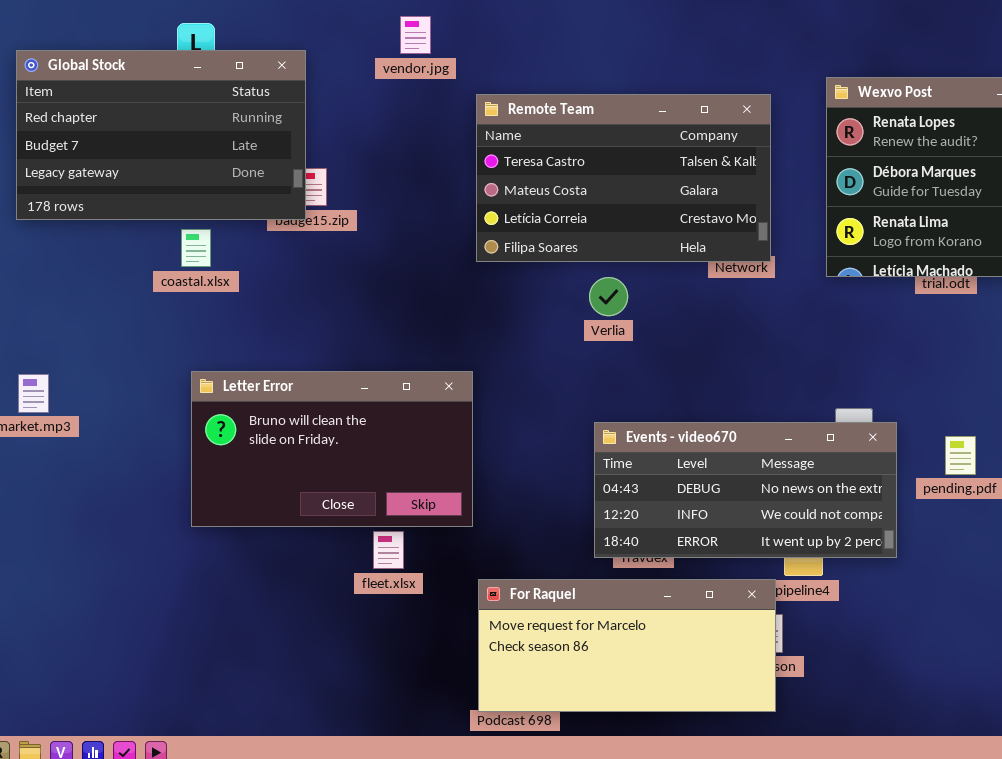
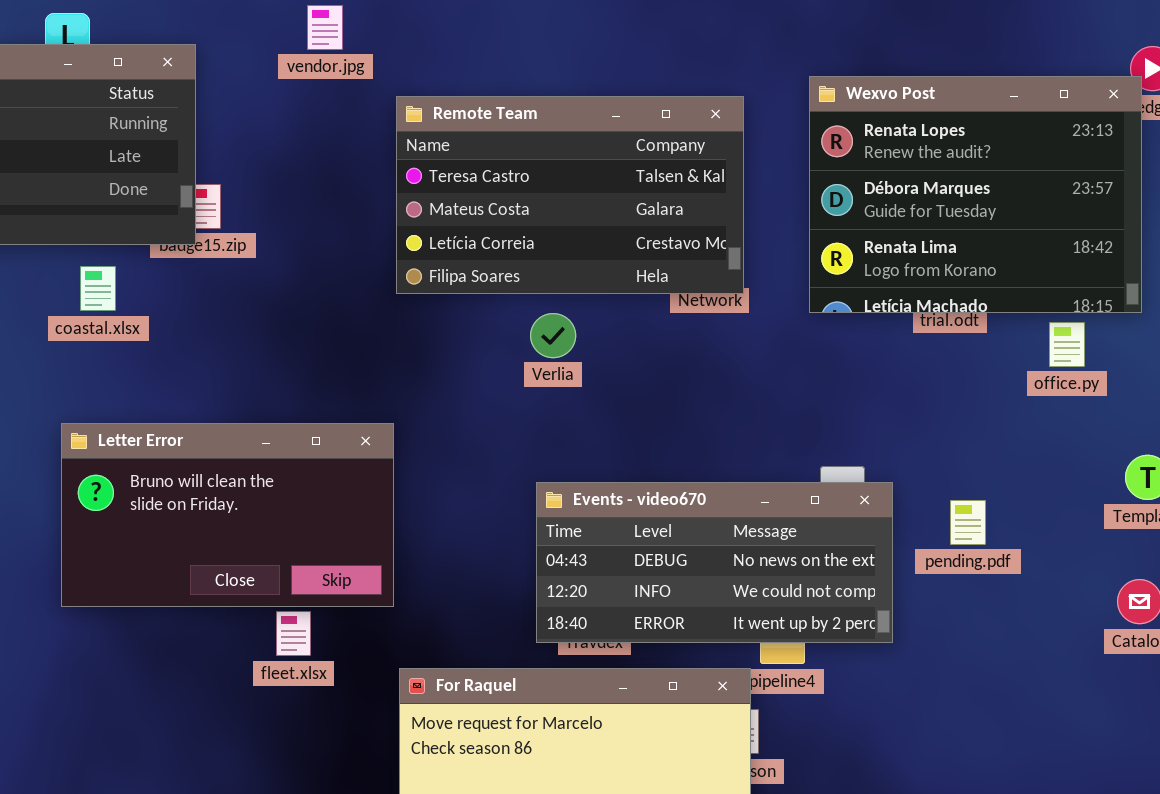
coastal.xlsx: [181,229,211,267] -> [80,266,116,311], moved

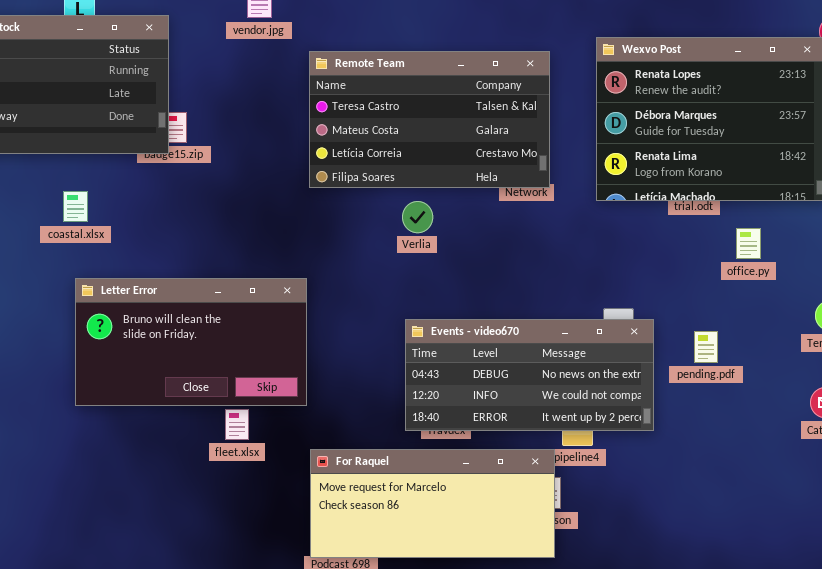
coastal.xlsx: [80,266,116,311] -> [63,191,88,222], moved
office.py: [1049,322,1085,367] -> [736,228,761,259], moved

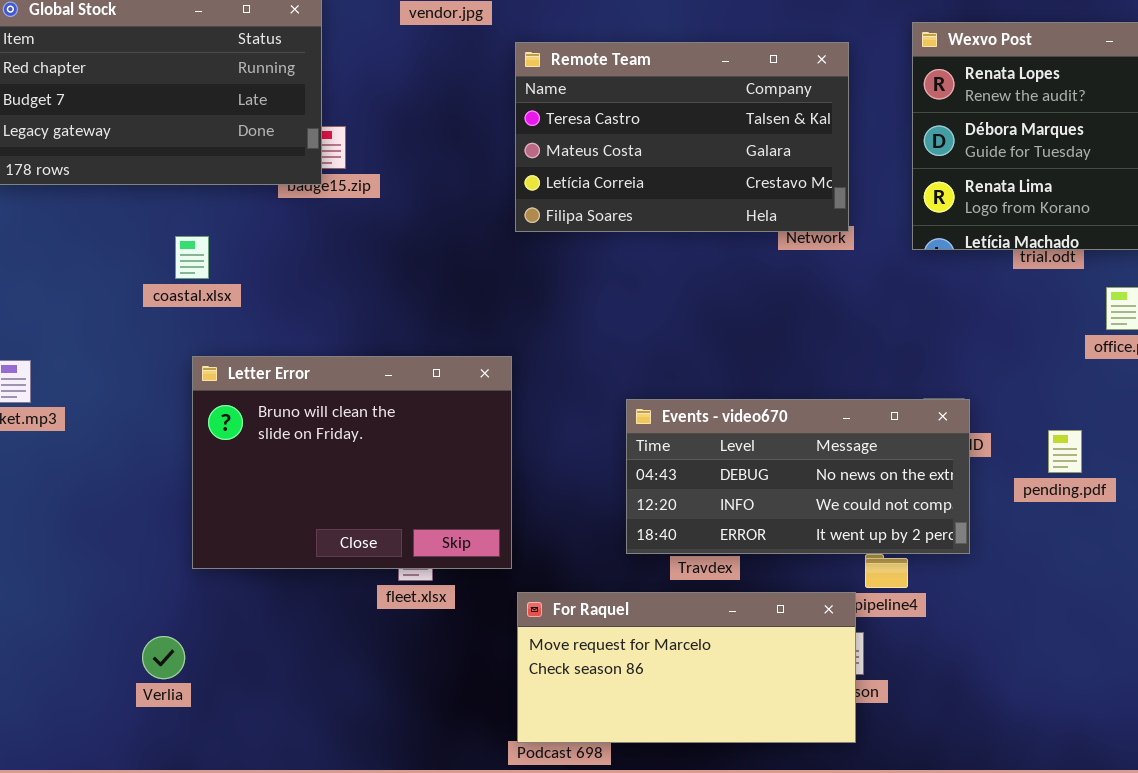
Verlia: [402,201,433,233] -> [142,636,185,679], moved
Letter Error: [75,278,307,406] -> [192,356,512,569], resized
Events - video670: [405,319,654,431] -> [626,399,970,554], moved

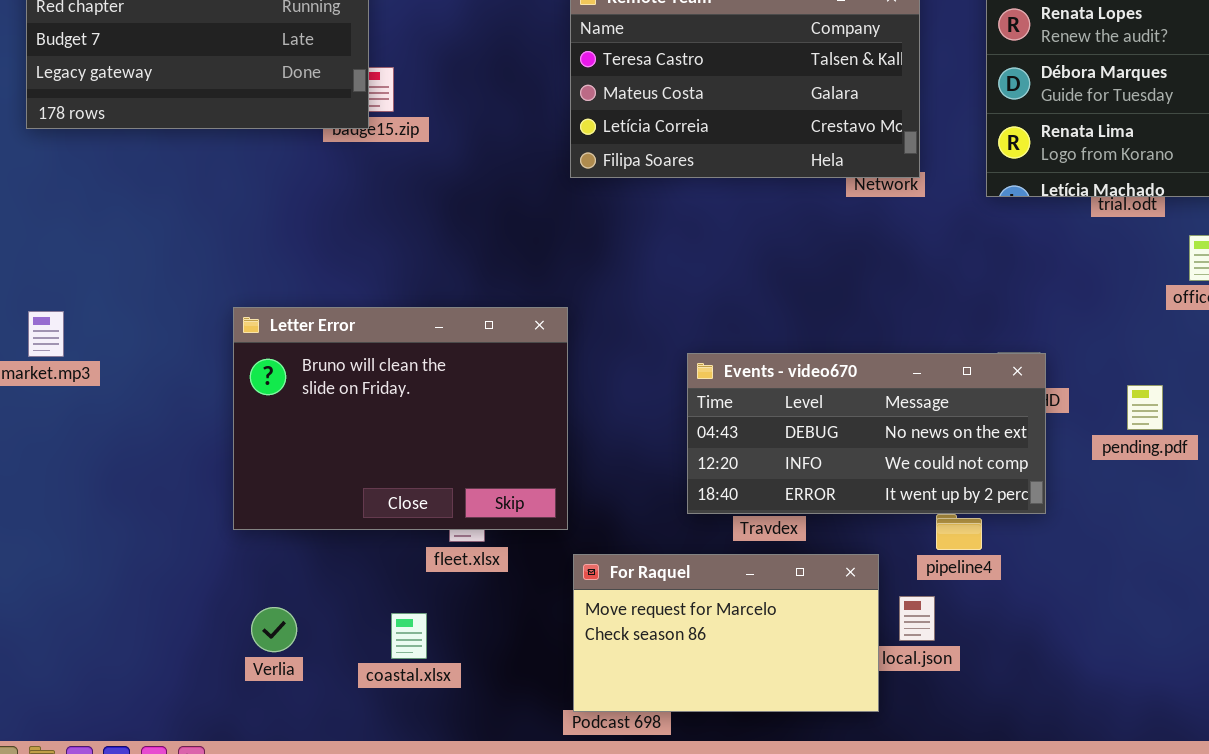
coastal.xlsx: [175,236,209,279] -> [391,613,427,659], moved
For Raquel: [517,592,856,743] -> [573,554,879,712], resized
Verlia: [142,636,185,679] -> [251,607,297,652], moved

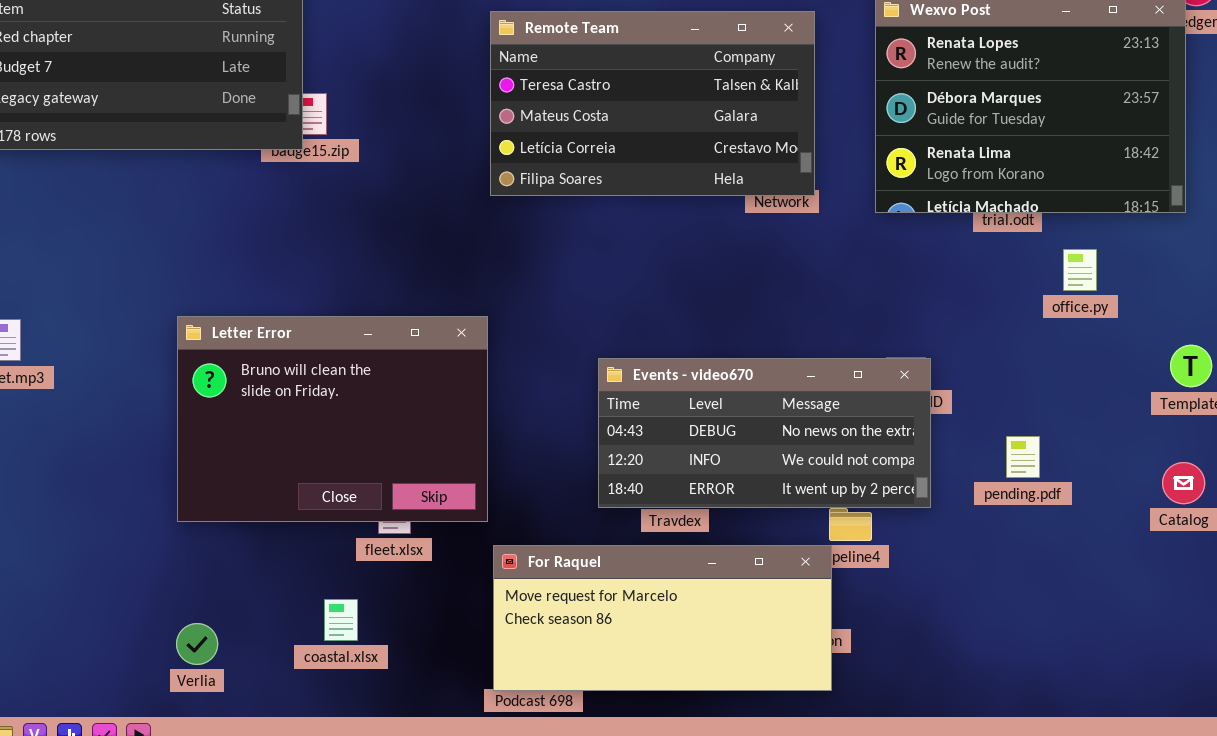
pending.pdf: [1127,385,1163,430] -> [1006,436,1040,478], moved
For Raquel: [573,554,879,712] -> [493,545,832,691], resized
Verlia: [251,607,297,652] -> [176,623,218,665], moved

